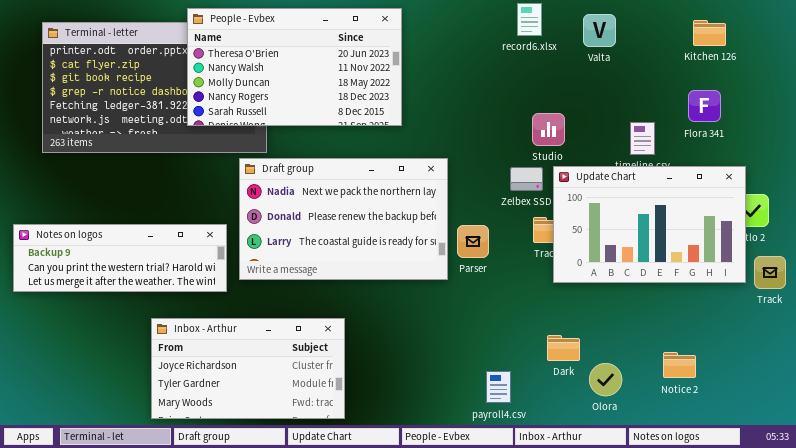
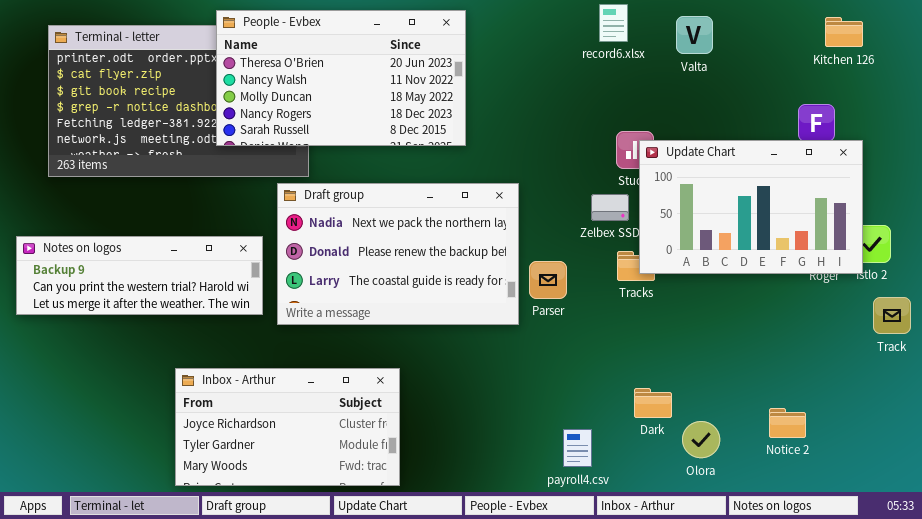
Kitchen 126: [693,20,726,46] -> [825,17,863,47], moved
Update Chart: [553,166,746,283] -> [639,140,863,274], moved
Notes on logos: [13,224,227,292] -> [16,236,263,315], moved

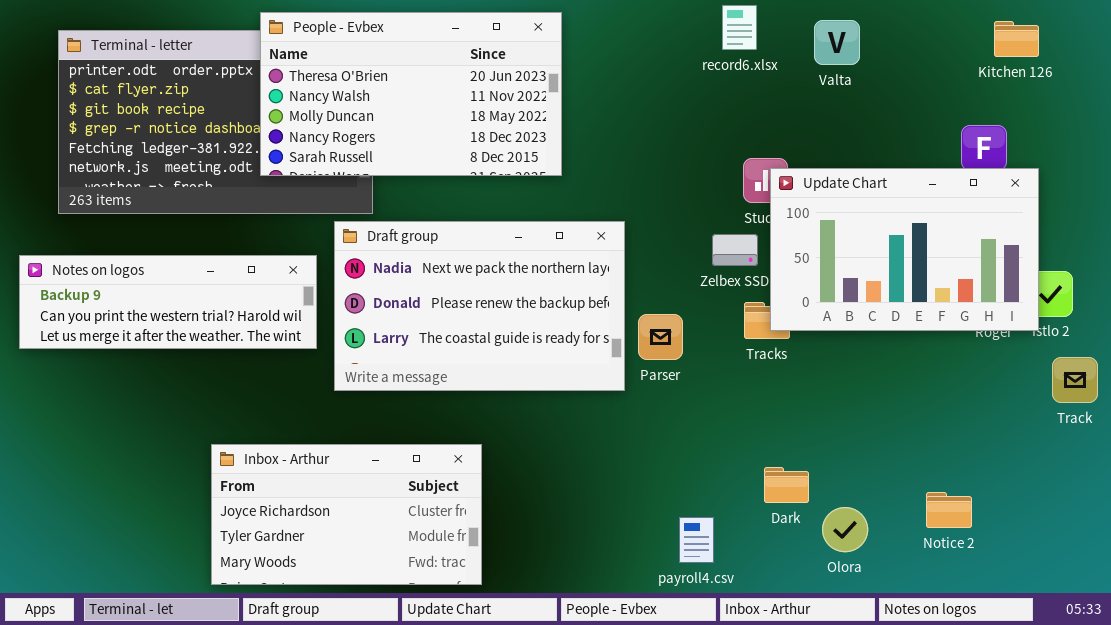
Notes on logos: [16,236,263,315] -> [19,255,317,349], moved

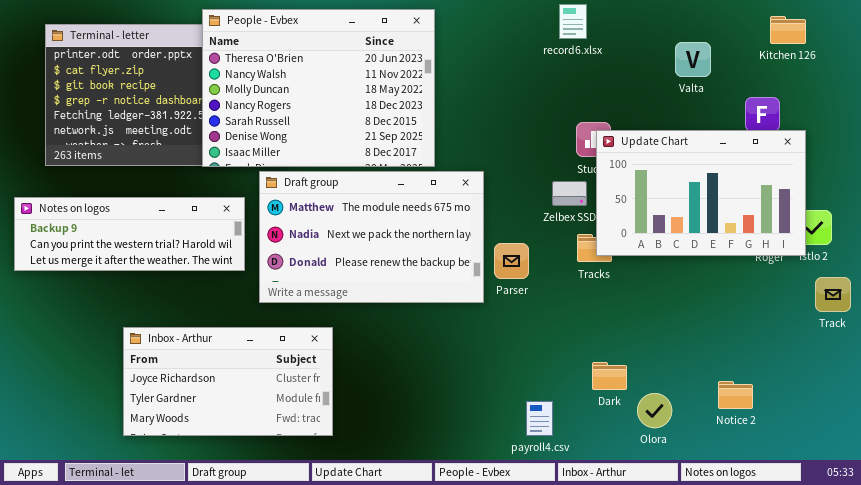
People - Evbex: [260,12,562,176] -> [202,9,435,167], resized
Valta: [814,20,860,65] -> [675,42,711,77], moved
Draft group: [334,221,625,391] -> [259,171,484,303], scrolled up 1 row
Inbox - Arthur: [211,444,482,585] -> [123,327,333,436], moved

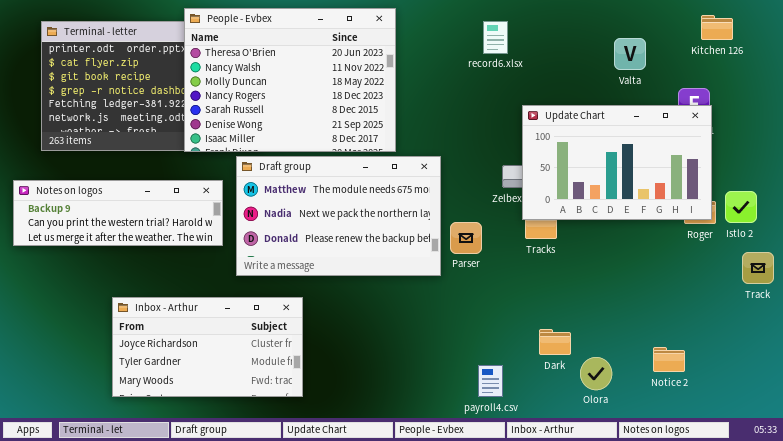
record6.xlsx: [559,4,587,39] -> [483,21,508,54], moved
Update Chart: [596,130,806,256] -> [522,105,712,220], moved

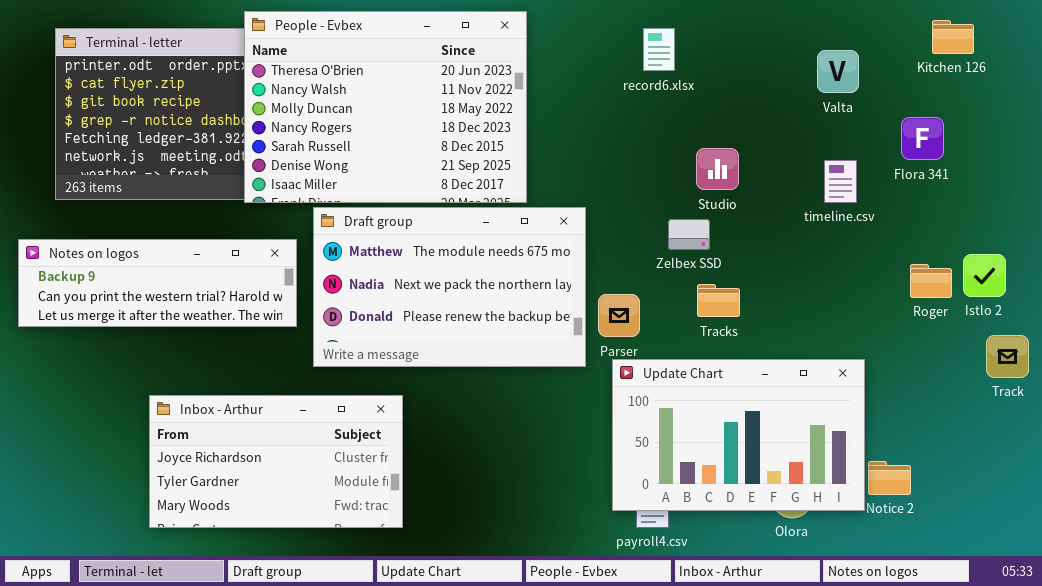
Update Chart: [522,105,712,220] -> [612,359,865,511], moved

